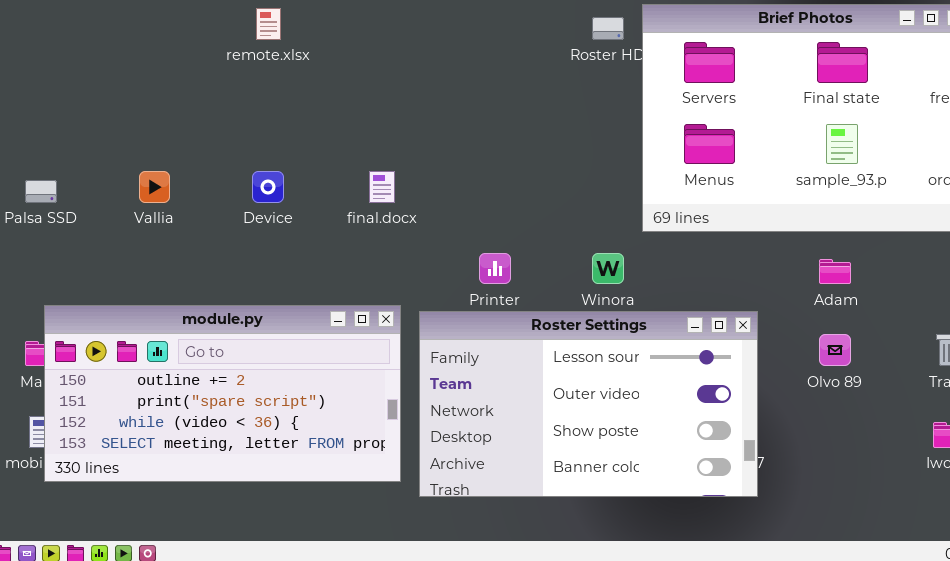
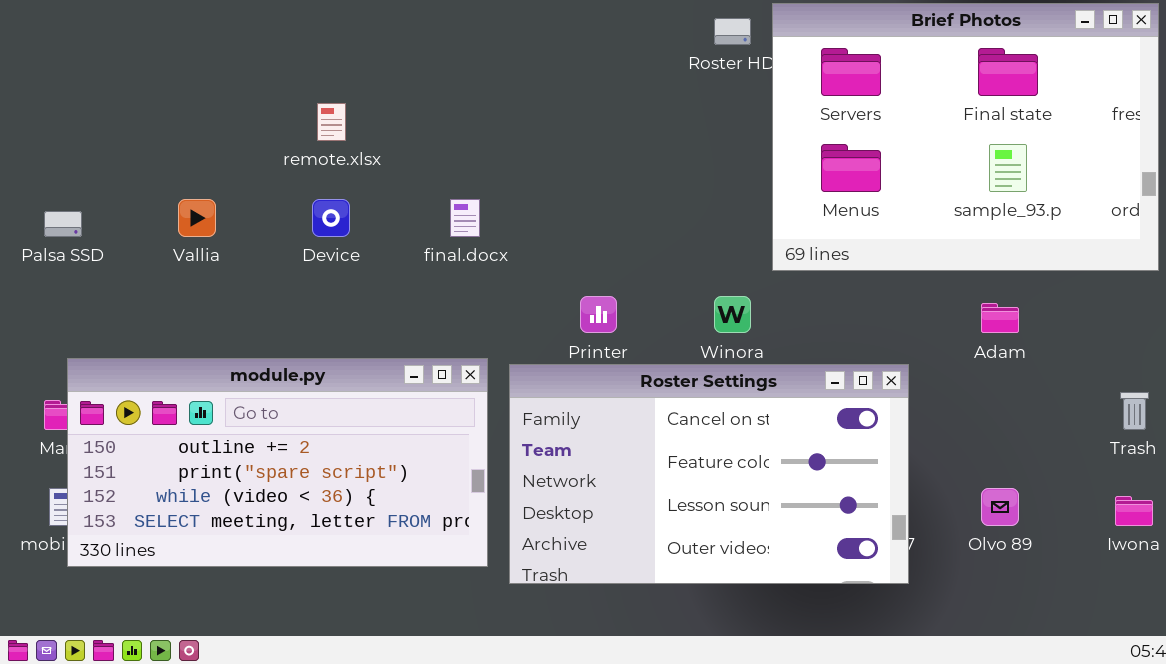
remote.xlsx: [256,8,281,40] -> [317,103,346,141], moved
Roster Settings: [419,311,758,497] -> [509,364,909,584], scrolled up 2 rows
Olvo 89: [819,334,851,366] -> [981,488,1019,526], moved

